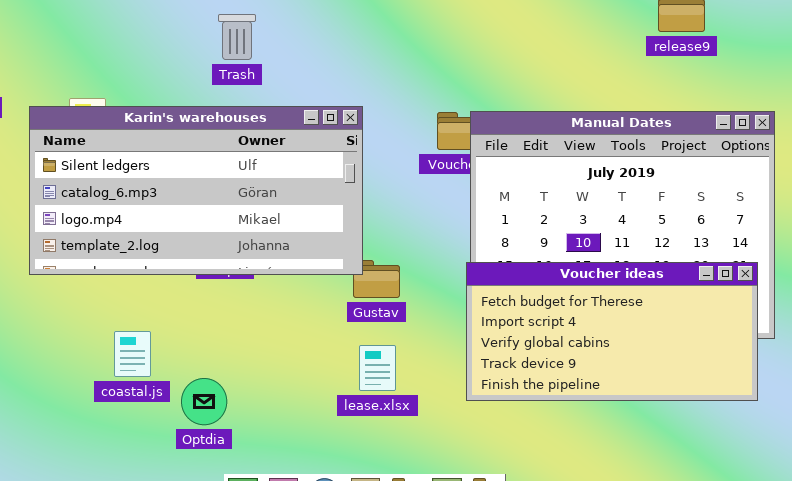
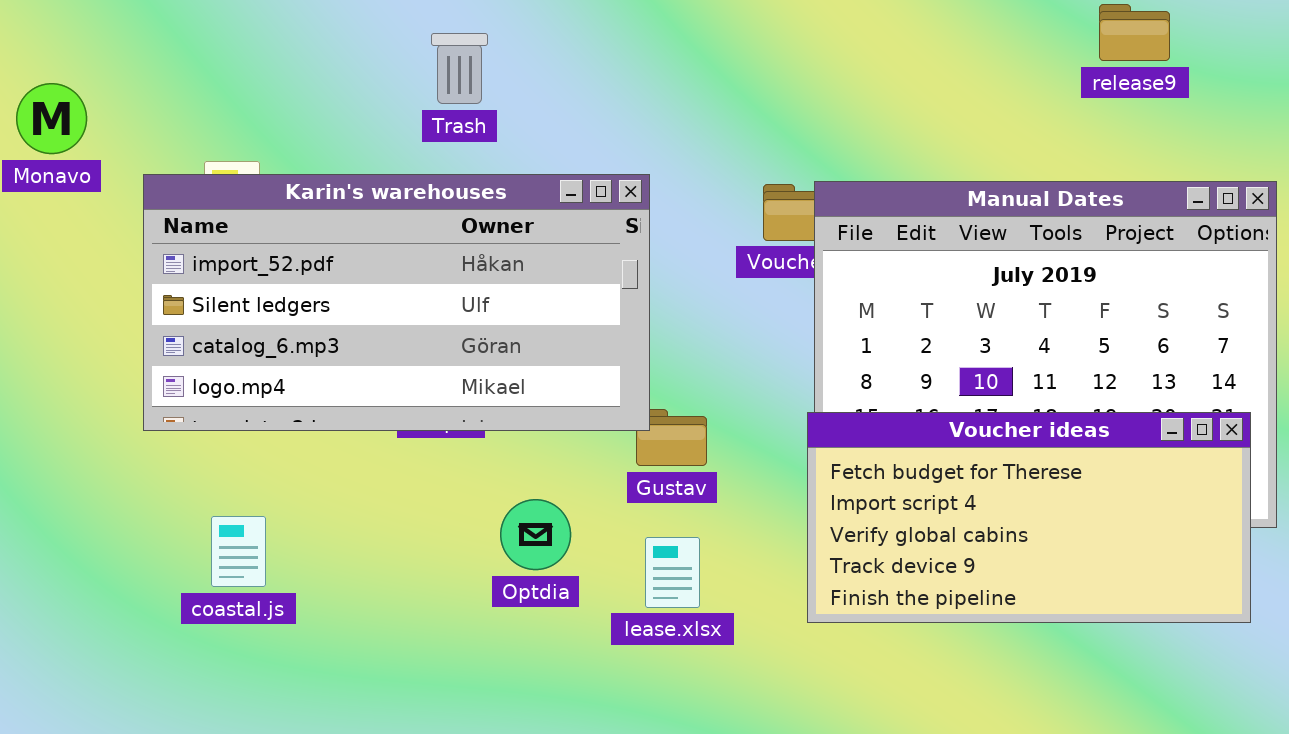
Karin's warehouses: [29,106,363,275] -> [143,174,650,431], scrolled up 1 row
coastal.js: [114,331,151,377] -> [211,516,266,587], moved
Optdia: [181,378,227,425] -> [500,499,571,570], moved

